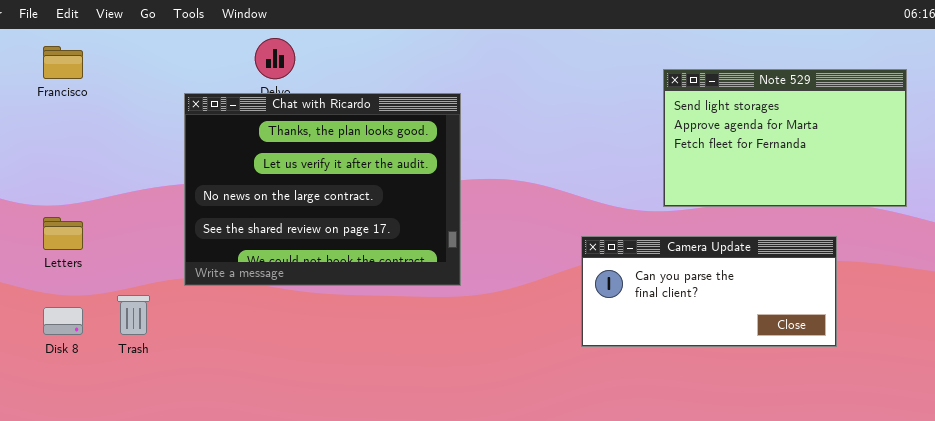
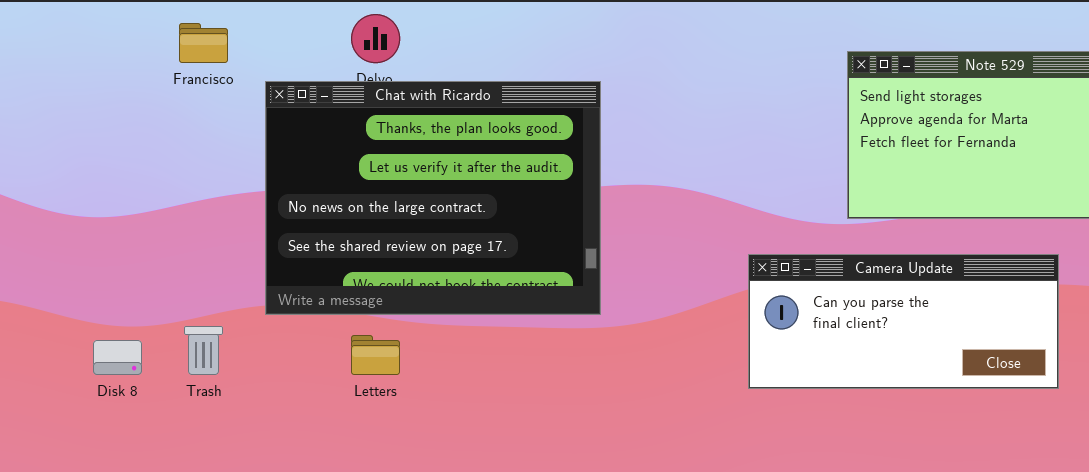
Francisco: [43,46,83,79] -> [179,23,228,63], moved
Letters: [43,217,83,250] -> [351,335,400,375], moved

